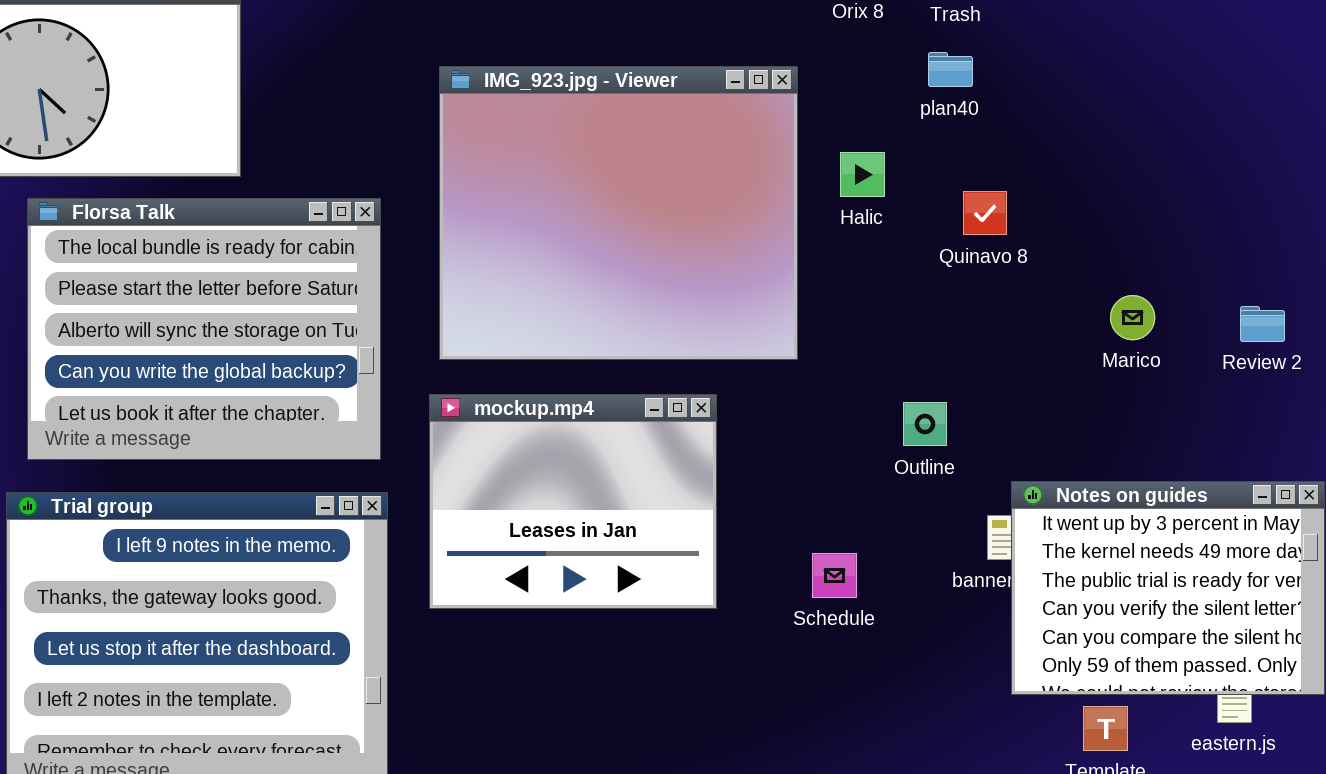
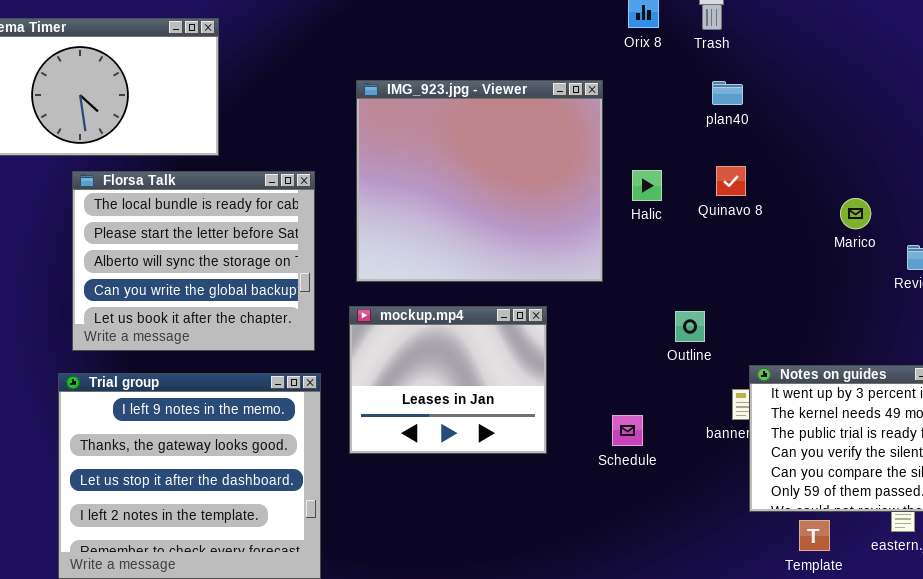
plan40: [928,52,973,87] -> [712,81,743,105], moved
Halic: [840,152,885,197] -> [632,170,662,201], moved
Marico: [1110,295,1155,340] -> [840,198,871,229], moved

